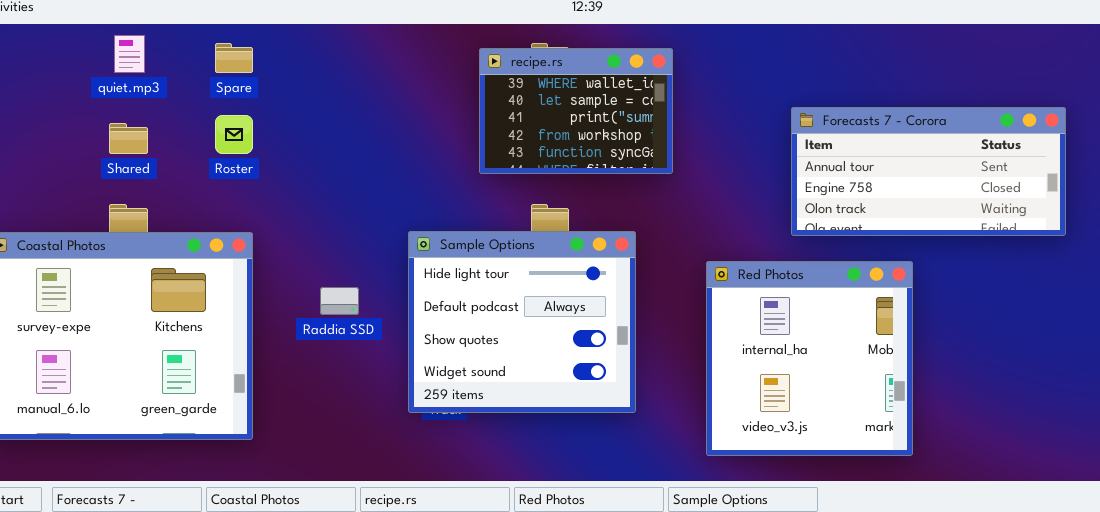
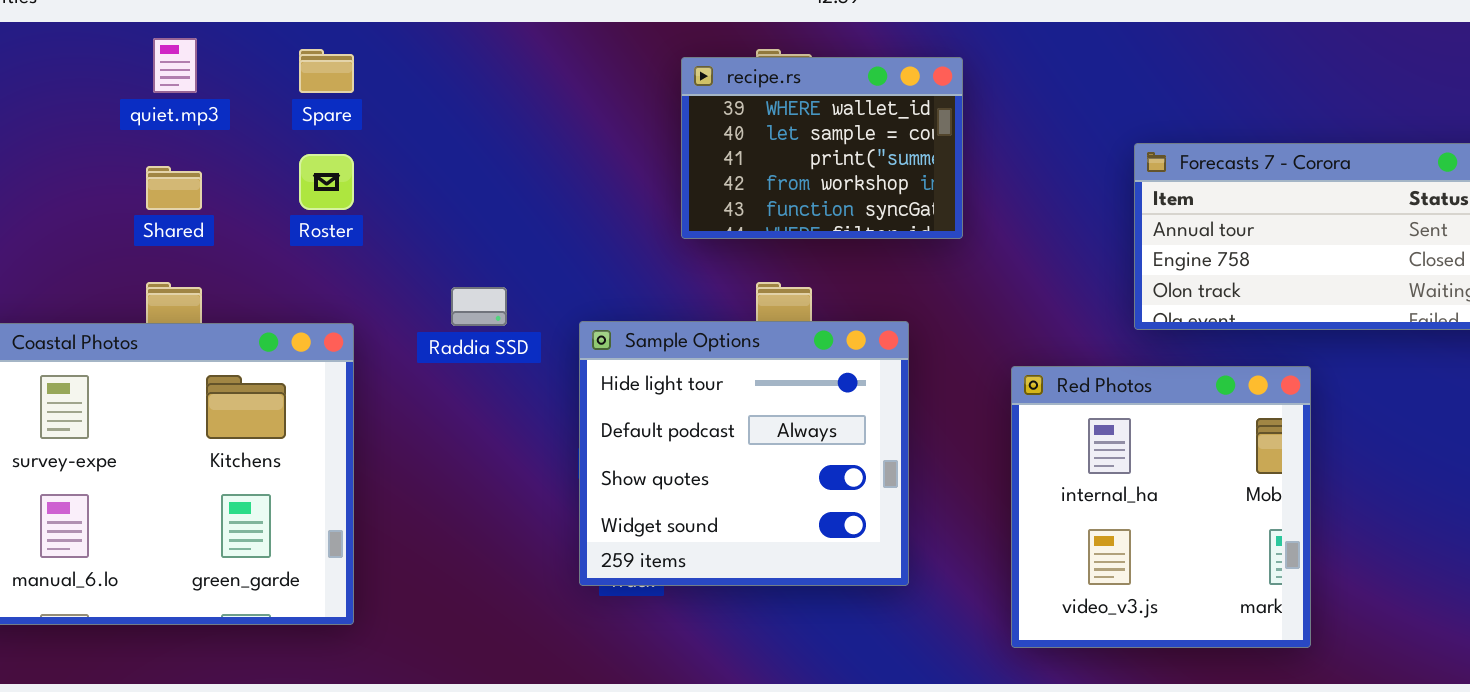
Raddia SSD: [320,287,359,315] -> [451,287,507,326], moved

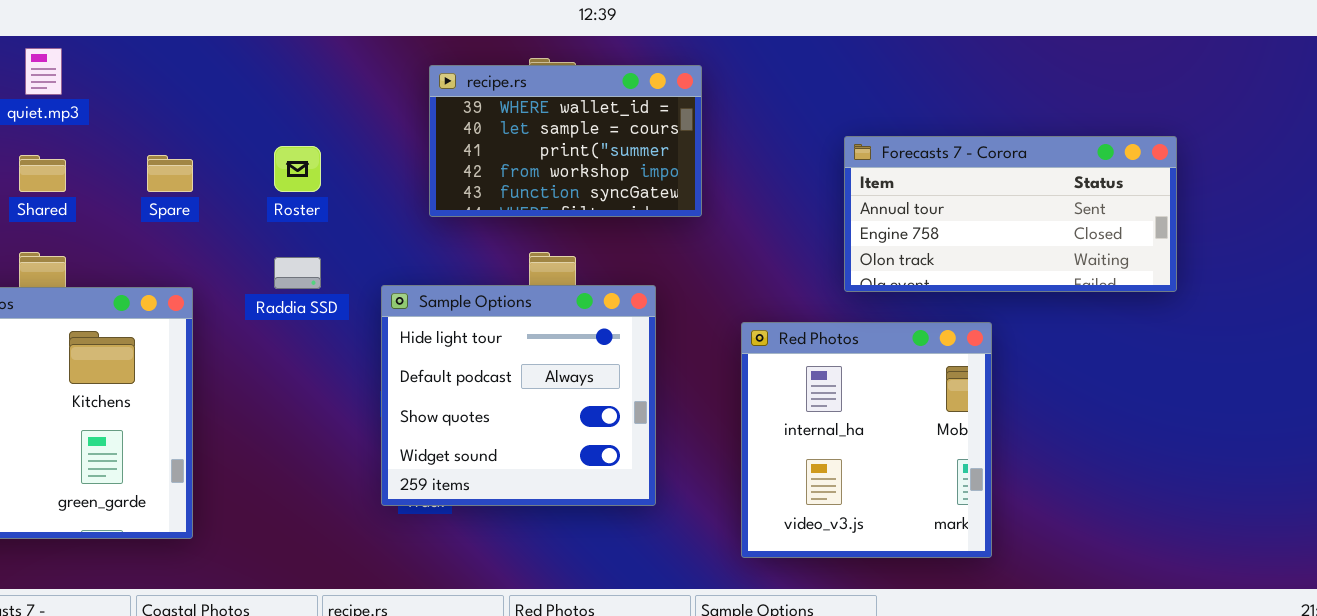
Spare: [299,49,354,93] -> [147,155,193,192], moved
recipe.rs: [681,57,963,239] -> [429,65,702,217], resized
Roster: [299,154,354,210] -> [274,146,321,192], moved

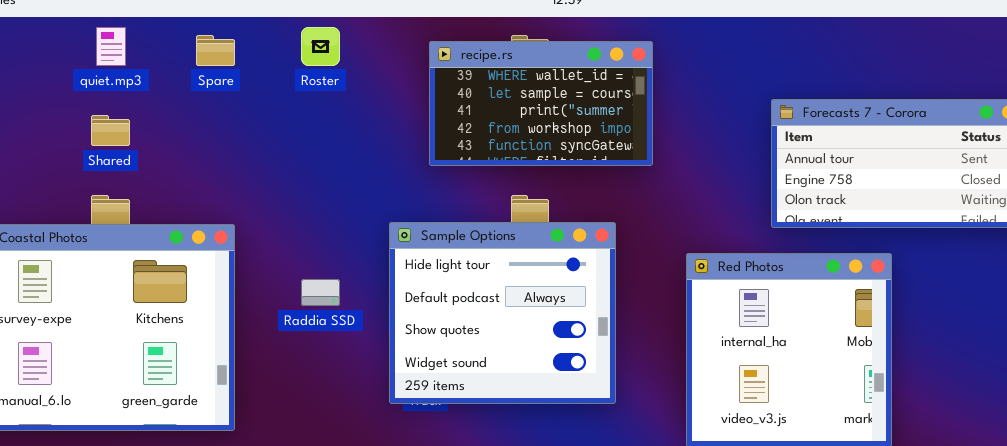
Roster: [274,146,321,192] -> [301,27,340,66], moved
Spare: [147,155,193,192] -> [196,35,235,66], moved
Raddia SSD: [274,257,321,289] -> [301,279,340,306], moved

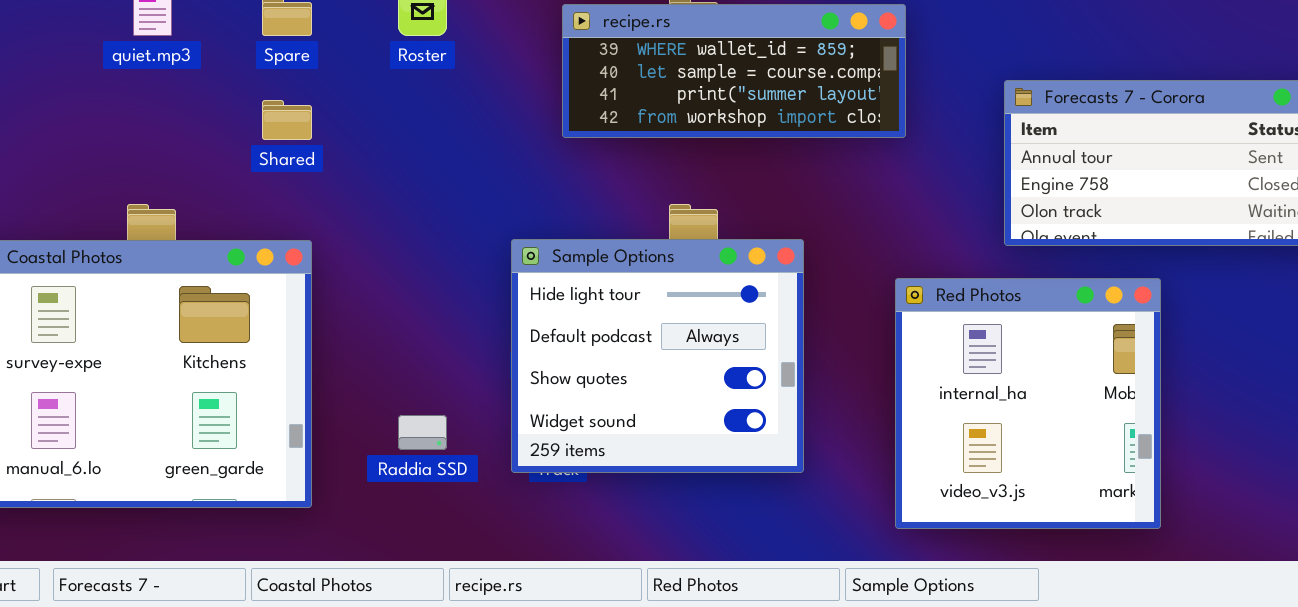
recipe.rs: [429,41,653,166] -> [562,4,906,138], resized
Shared: [91,115,130,146] -> [262,100,312,140], moved
Raddia SSD: [301,279,340,306] -> [398,415,447,450], moved

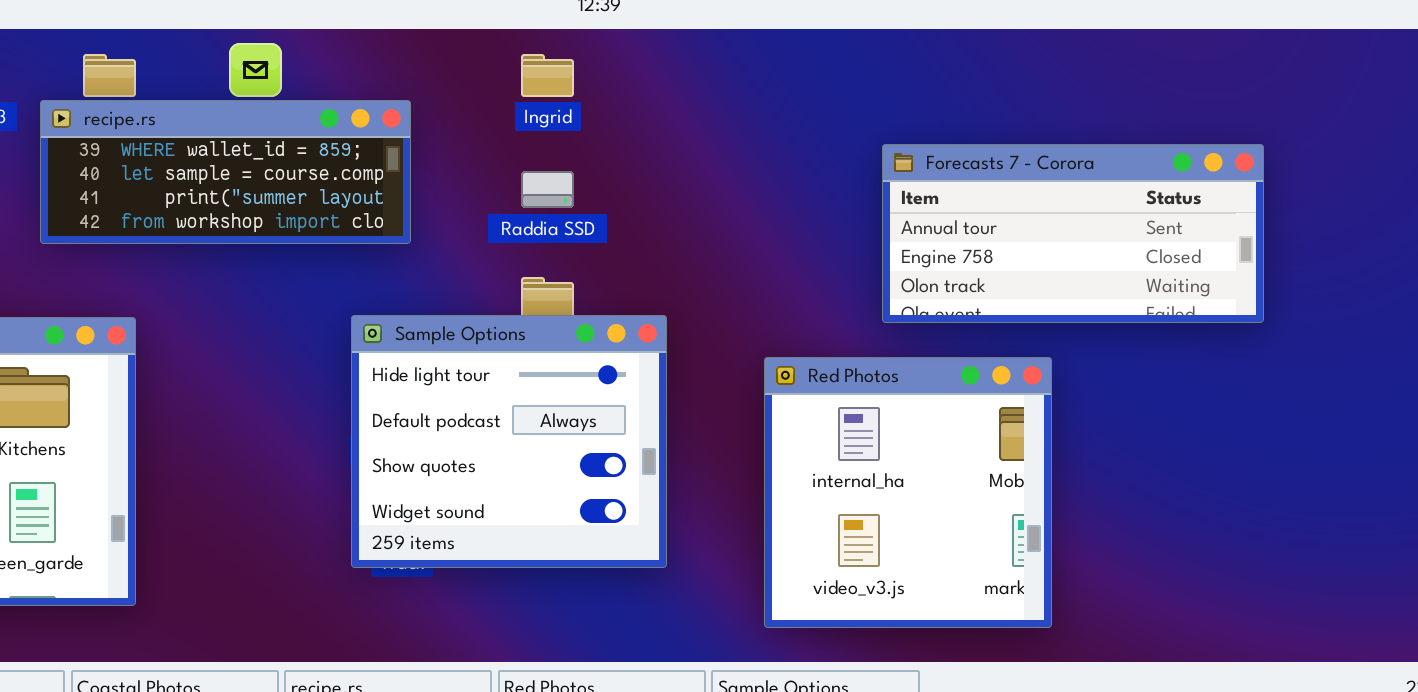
recipe.rs: [562,4,906,138] -> [40,100,411,244], moved
Raddia SSD: [398,415,447,450] -> [521,171,574,208], moved

